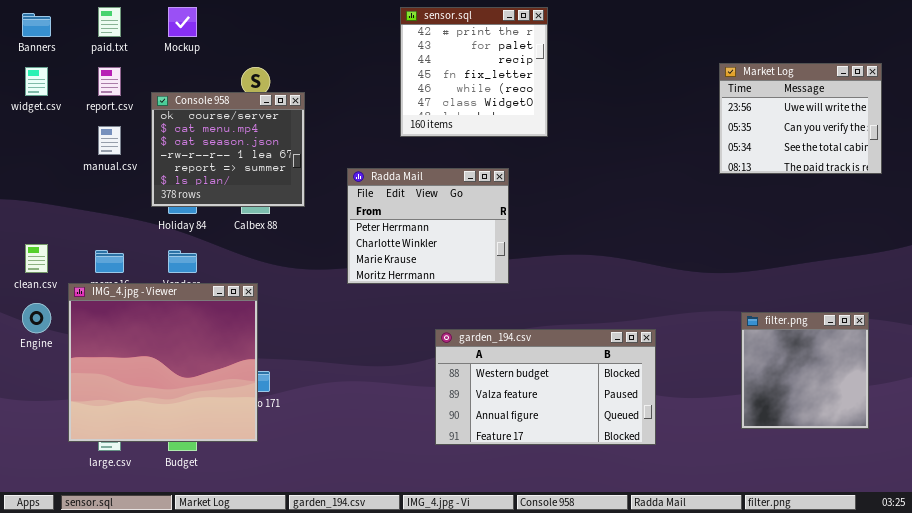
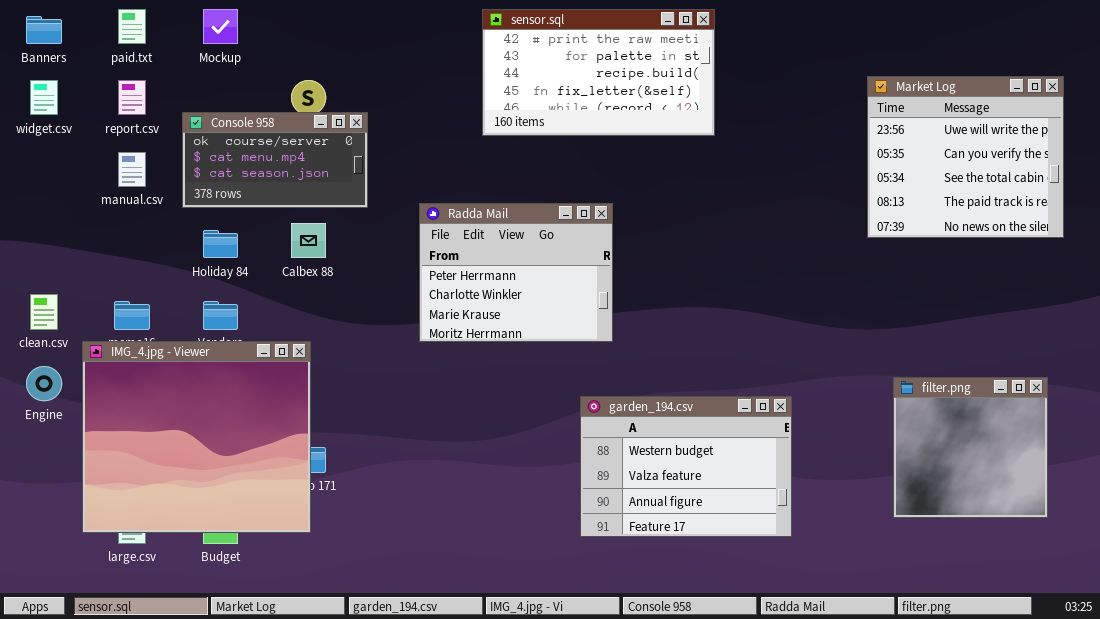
sensor.sql: [400,7,548,137] -> [482,9,715,136], resized
Market Log: [719,63,882,174] -> [867,76,1064,238], resized
Console 958: [151,92,305,207] -> [182,112,368,208], resized
garden_194.csv: [435,329,656,445] -> [580,396,792,537], resized

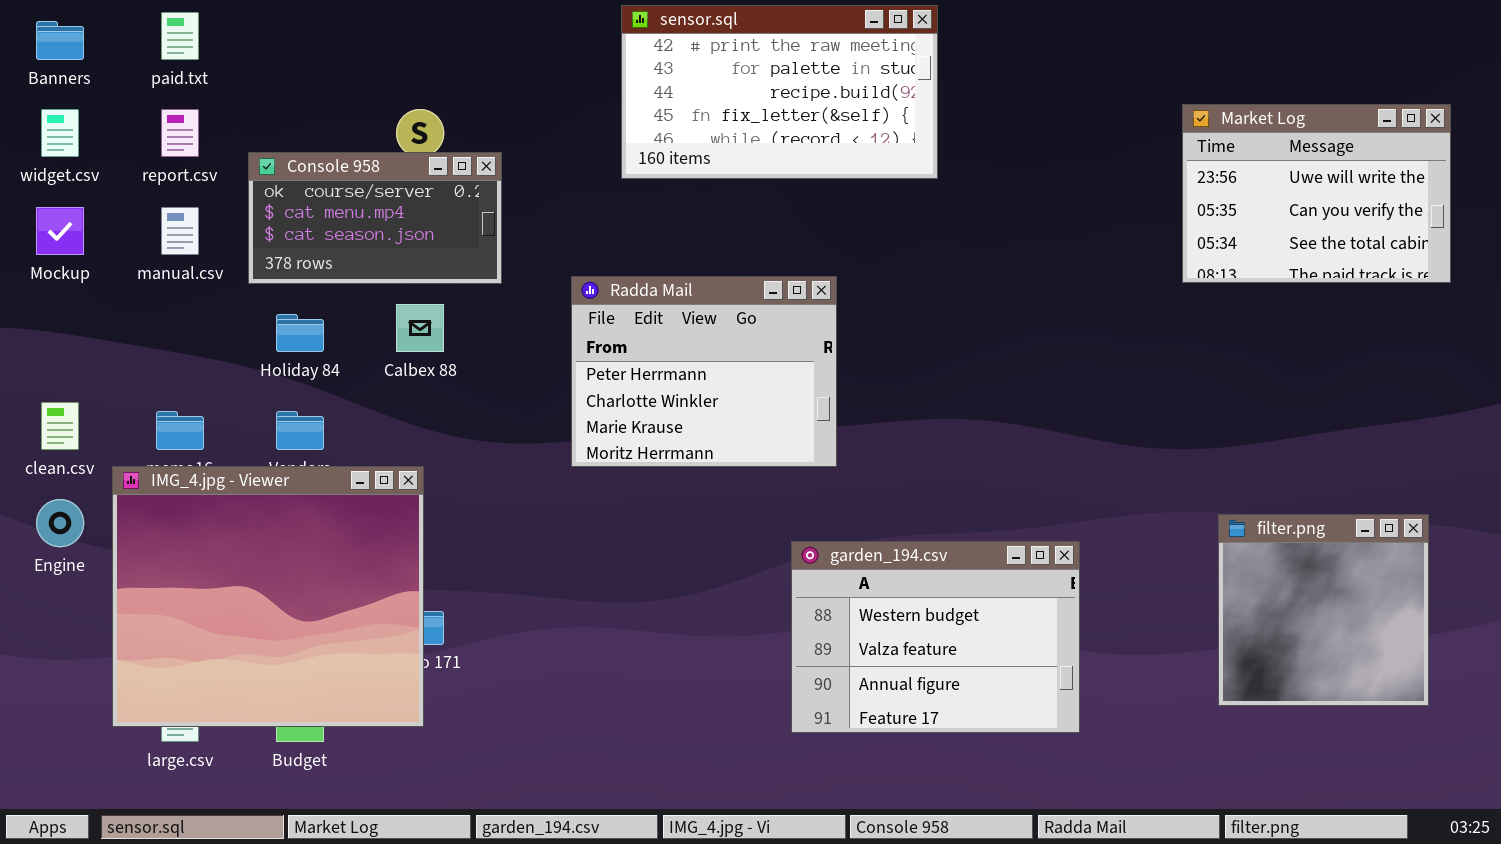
Mockup: [203,9,238,44] -> [36,207,84,255], moved
sensor.sql: [482,9,715,136] -> [621,5,938,179], moved
Market Log: [867,76,1064,238] -> [1182,104,1451,283], resized

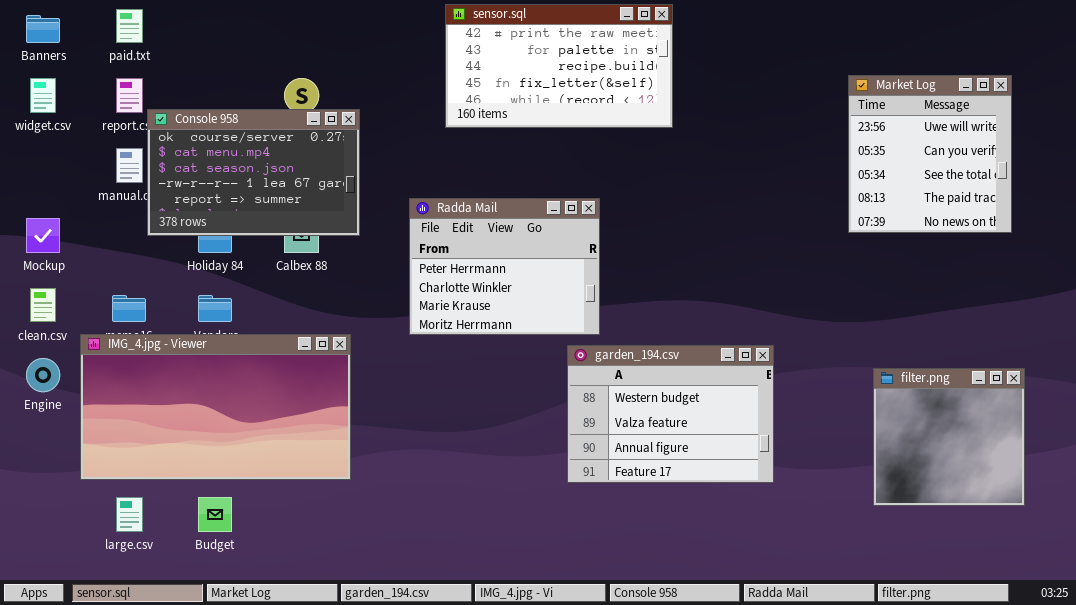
Market Log: [1182,104,1451,283] -> [848,75,1012,233], resized
Console 958: [248,152,502,284] -> [147,109,360,236], resized
Mockup: [36,207,84,255] -> [26,218,60,253], moved
IMG_4.jpg - Viewer: [112,466,424,727] -> [80,334,351,480], resized
garden_194.csv: [791,541,1080,733] -> [567,345,774,483], moved

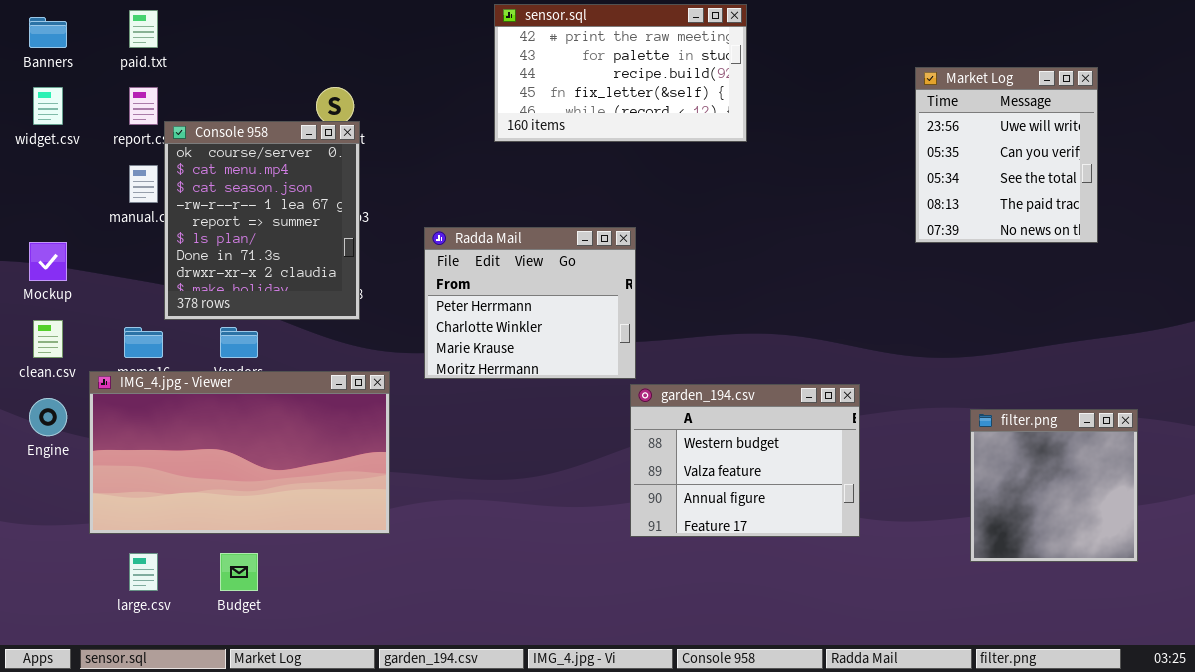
Market Log: [848,75,1012,233] -> [915,67,1098,243], moved
Console 958: [147,109,360,236] -> [164,121,360,320], resized
Radda Mail: [409,198,600,335] -> [424,227,636,379], moved

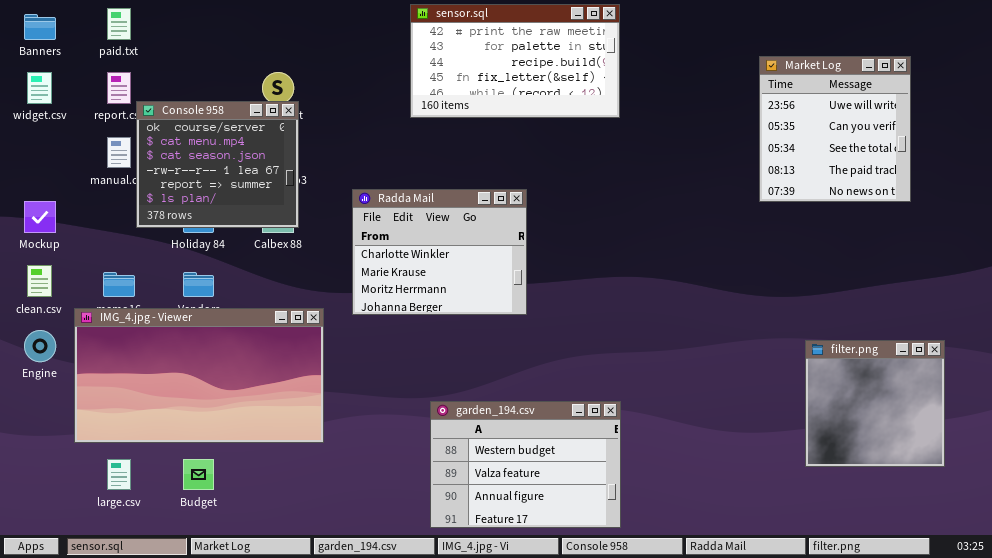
Console 958: [164,121,360,320] -> [136,101,299,228], resized
Radda Mail: [424,227,636,379] -> [352,189,527,315], scrolled down 1 row
garden_194.csv: [630,384,860,537] -> [430,401,621,528], moved

